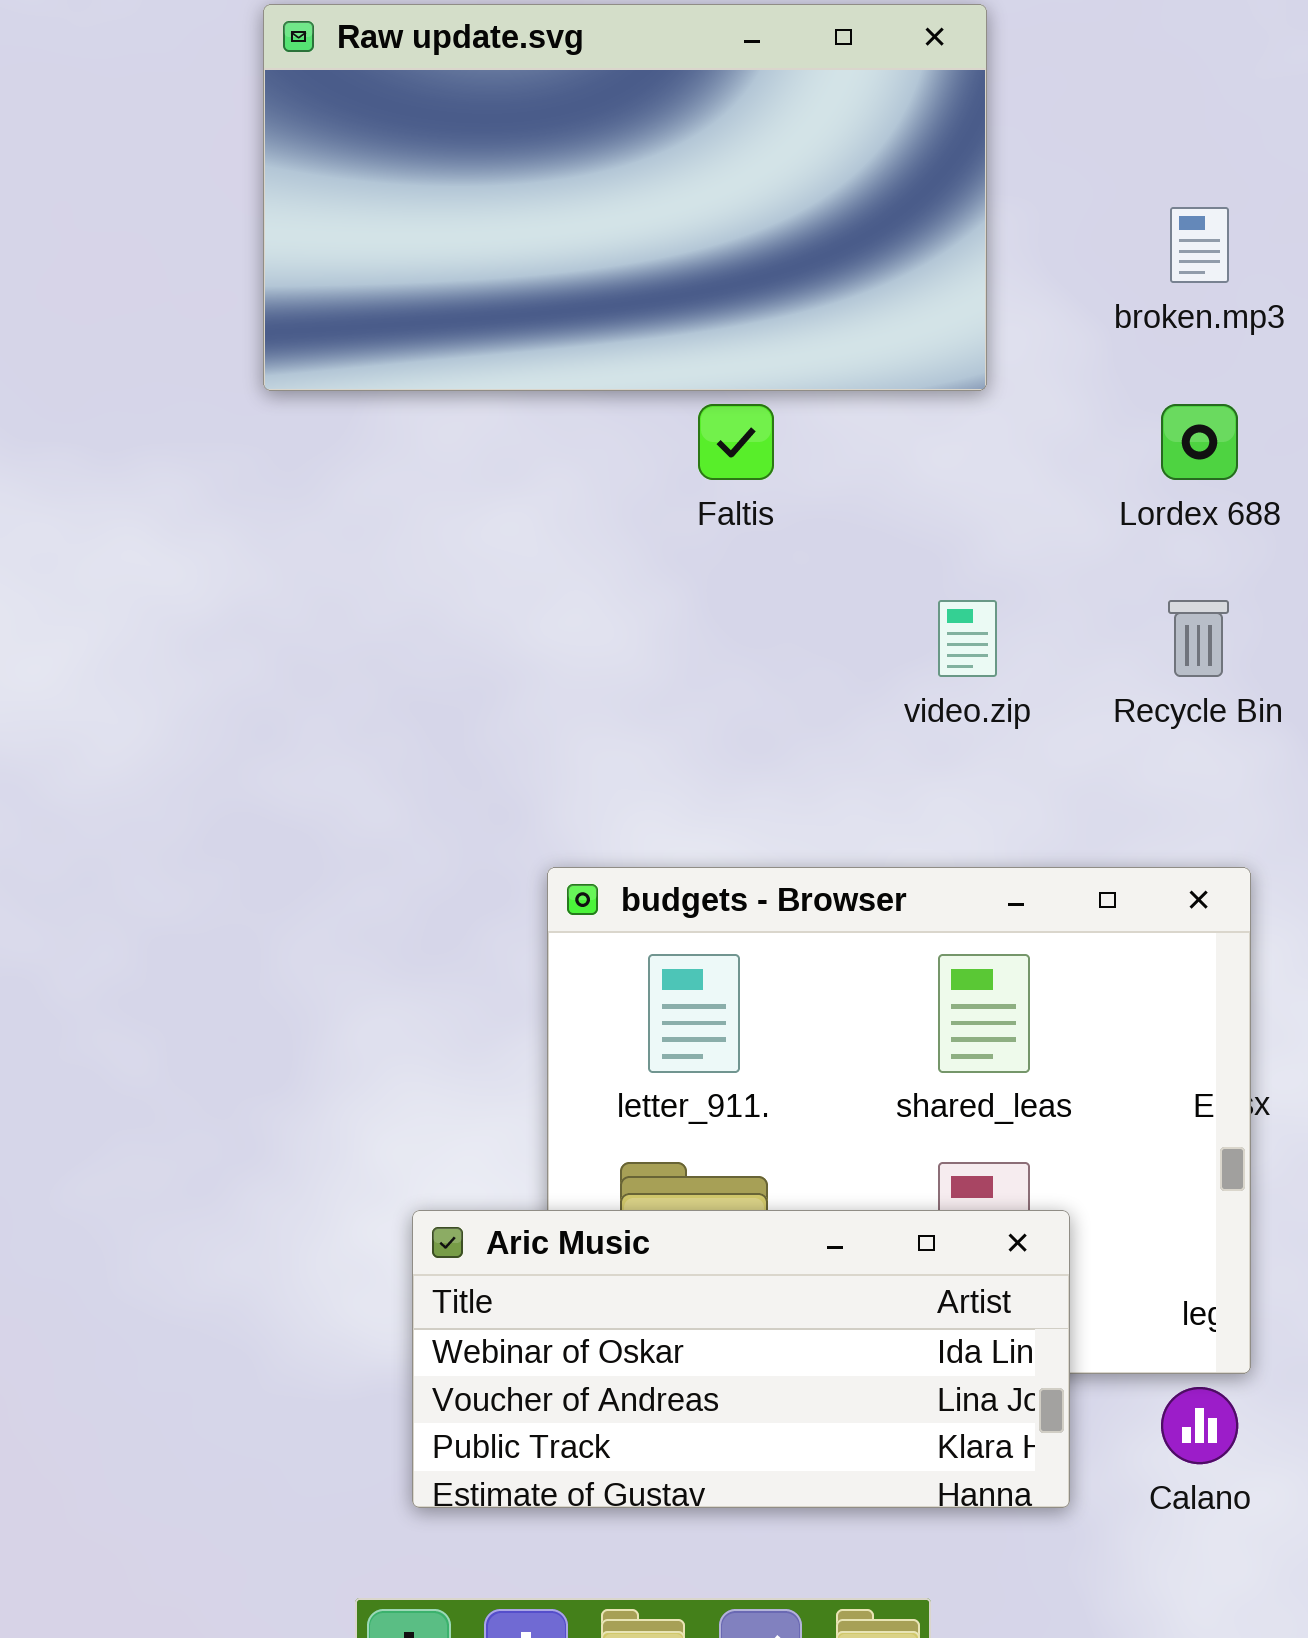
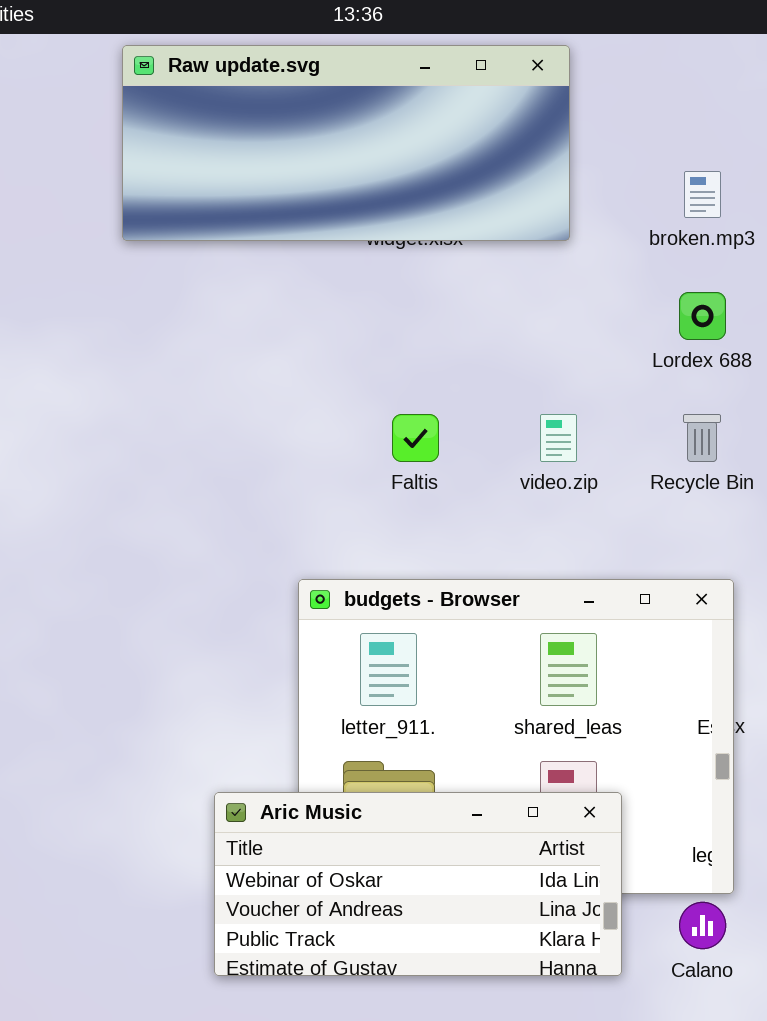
Raw update.svg: [263,4,987,391] -> [122,45,570,241], resized
Faltis: [698,404,774,480] -> [392,414,439,462], moved

